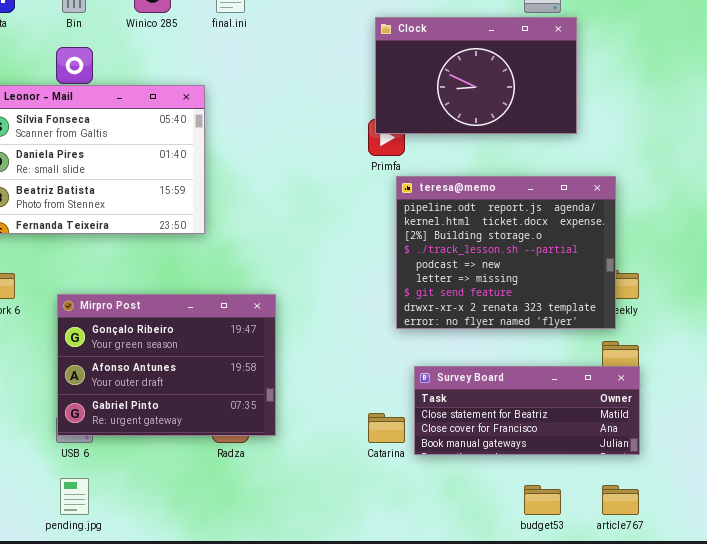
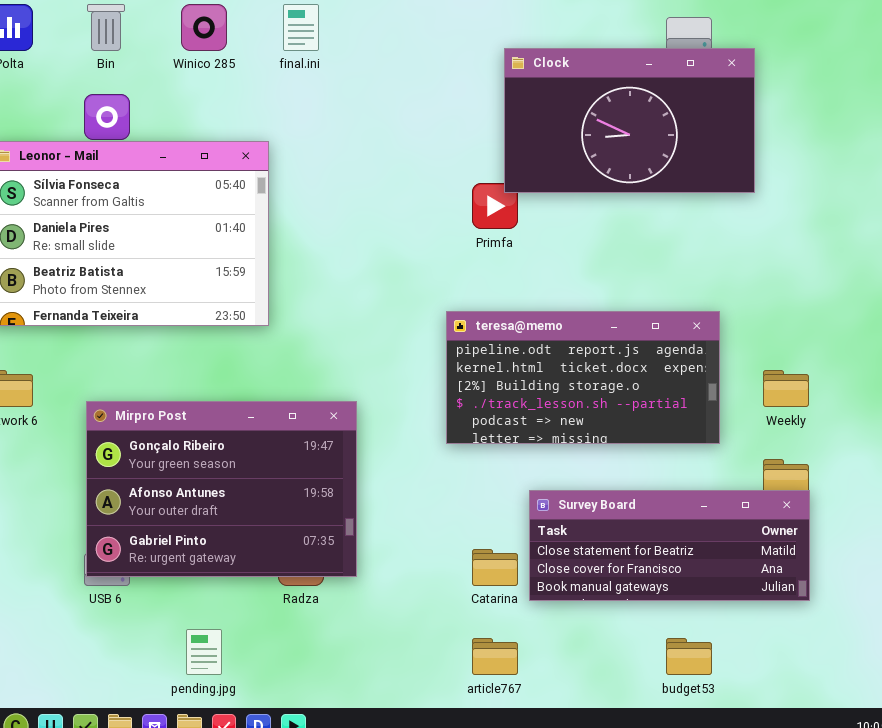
Clock: [375,17,577,134] -> [504,48,755,193], moved
teresa@memo: [396,176,616,329] -> [446,311,720,444], moved, resized
pending.jpg: [60,478,89,515] -> [186,629,222,675], moved
article767: [602,485,639,515] -> [472,638,518,675], moved

